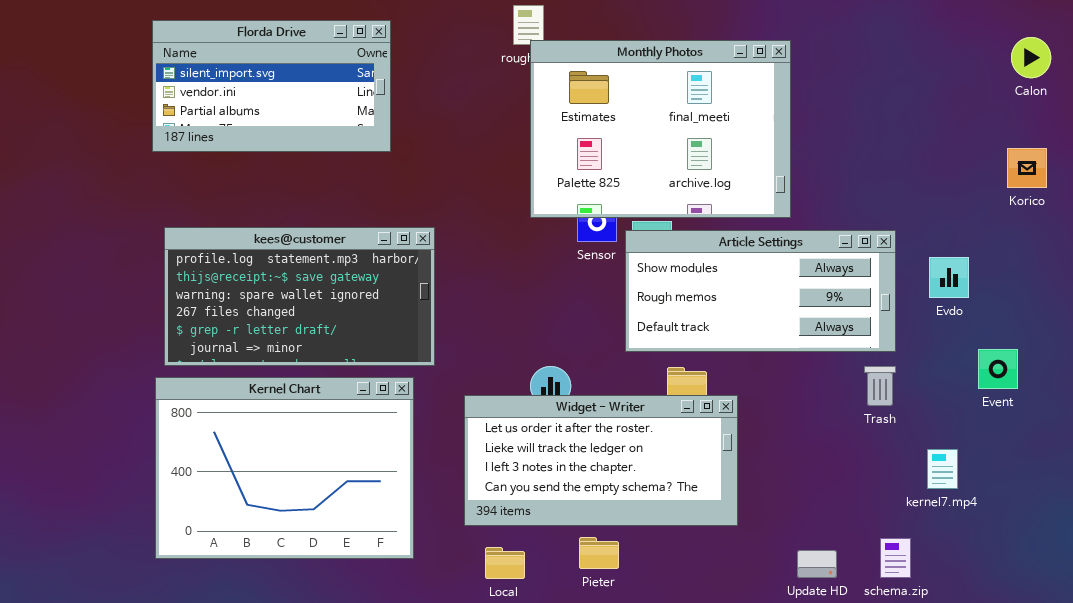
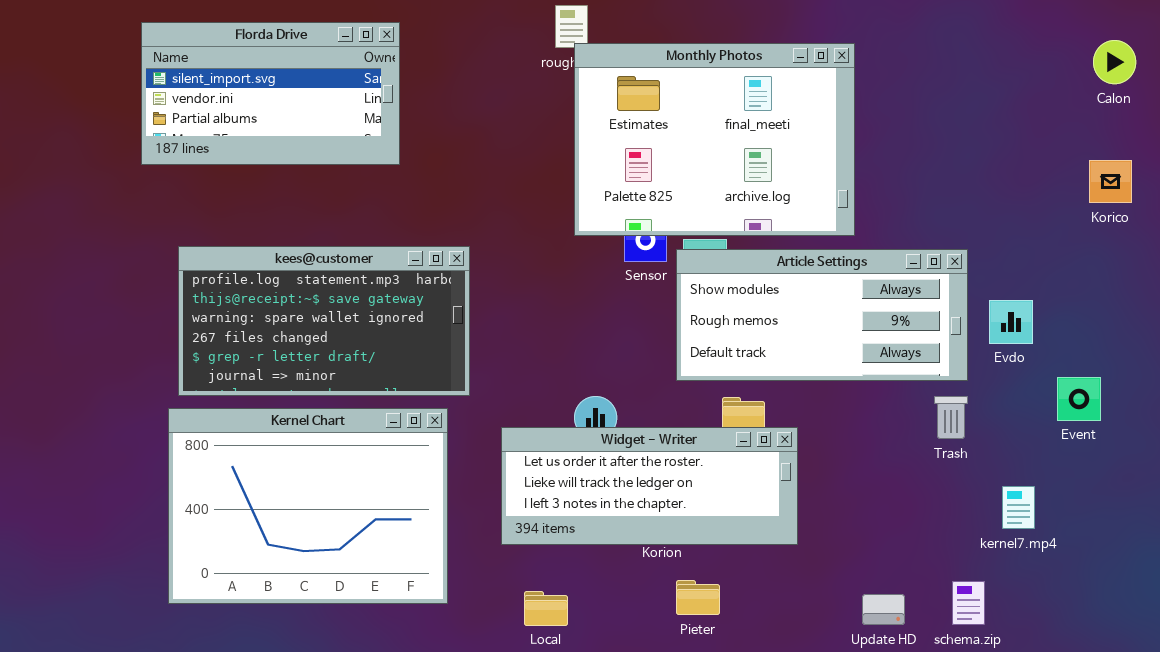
Florda Drive: [152,20,391,152] -> [141,22,400,165], moved
Evdo: [929,257,969,298] -> [989,300,1033,344], moved
Widget - Writer: [464,395,738,526] -> [501,427,798,545], resized
Pieter: [579,537,619,569] -> [676,580,720,615], moved

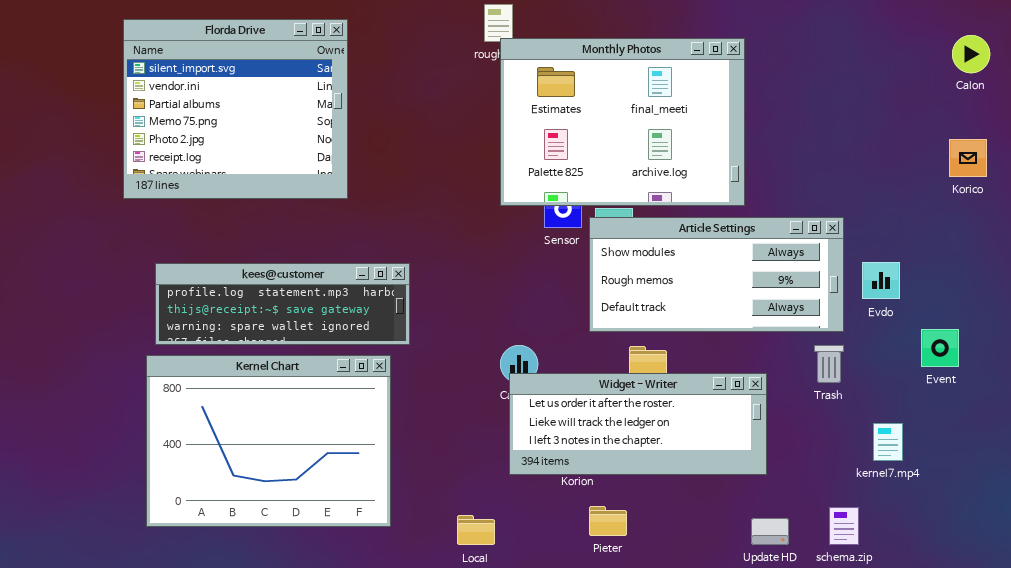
Florda Drive: [141,22,400,165] -> [123,19,348,199], resized
kees@customer: [178,246,470,396] -> [155,263,410,345], resized
Widget - Writer: [501,427,798,545] -> [509,373,767,475], moved

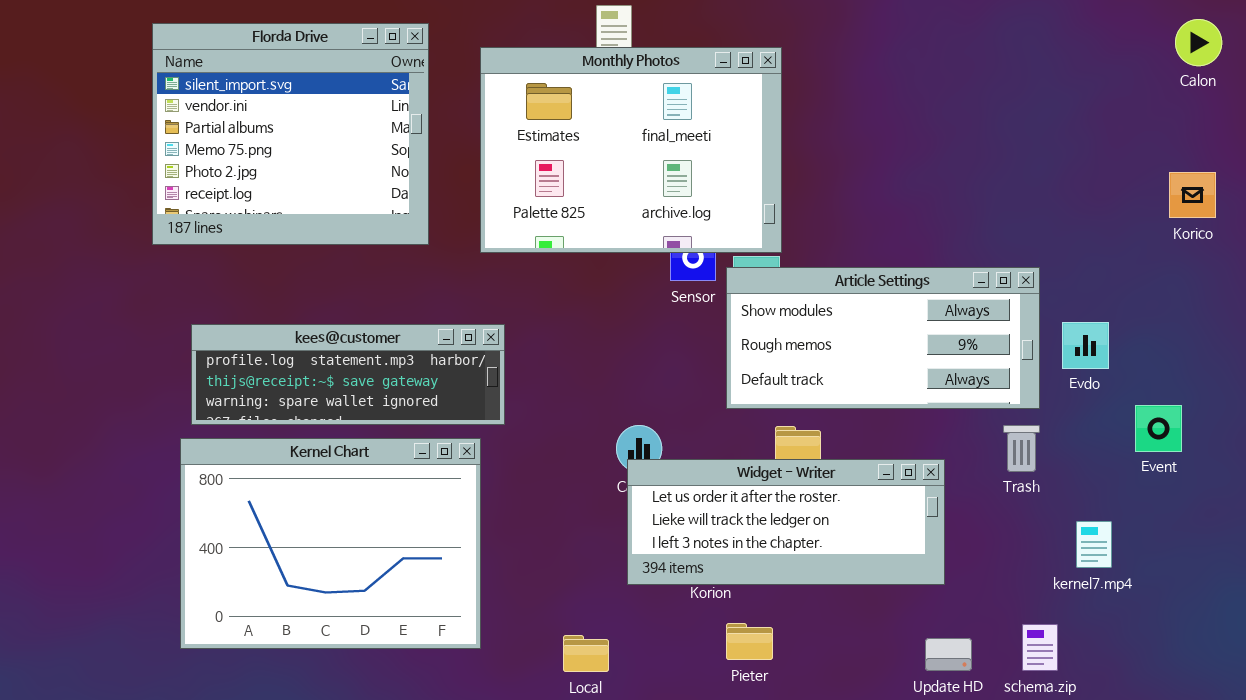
Calon: [952,35,990,73] -> [1175,19,1222,66], moved
Monthly Photos: [500,38,745,206] -> [480,47,782,253], moved

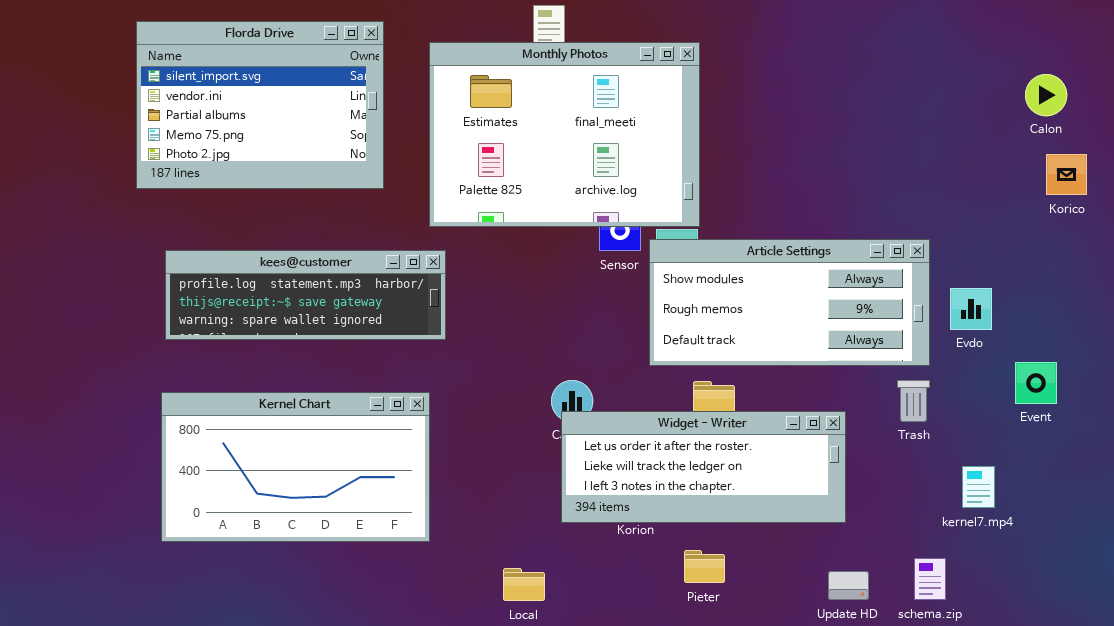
Calon: [1175,19,1222,66] -> [1025,74,1067,116], moved
Florda Drive: [152,23,429,245] -> [136,21,384,189], resized
kees@customer: [191,324,505,425] -> [165,250,446,340], moved
Kernel Chart: [180,438,481,649] -> [161,392,430,542], resized
Pieter: [726,623,773,660] -> [684,550,725,583], moved

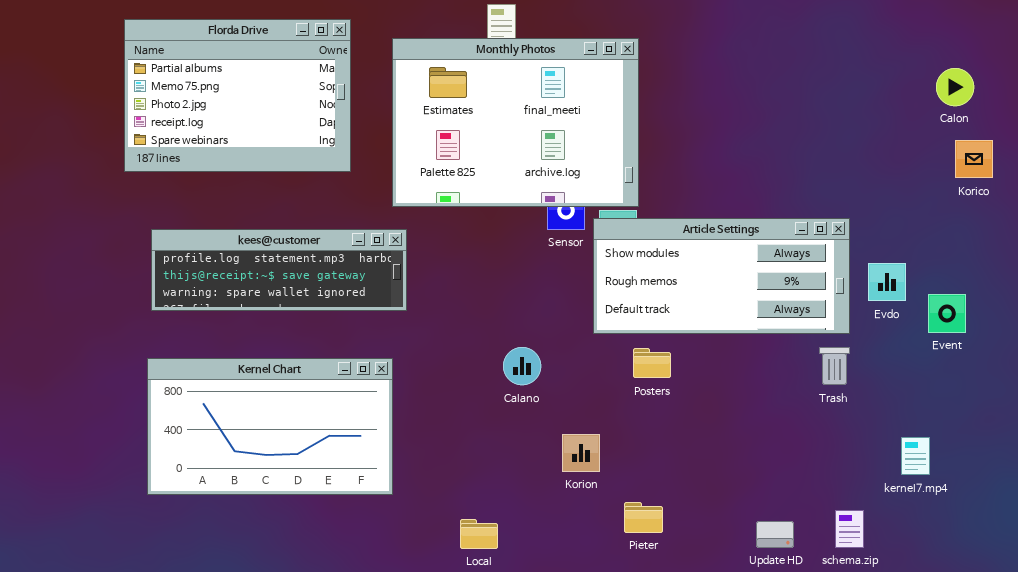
Florda Drive: [136,21,384,189] -> [124,19,351,172], scrolled down 2 rows
Event: [1015,362,1057,404] -> [928,294,966,333], moved
Widget - Writer: [561,411,846,523] -> none, closed
kernel7.mp4: [962,466,995,508] -> [901,437,930,475], moved

